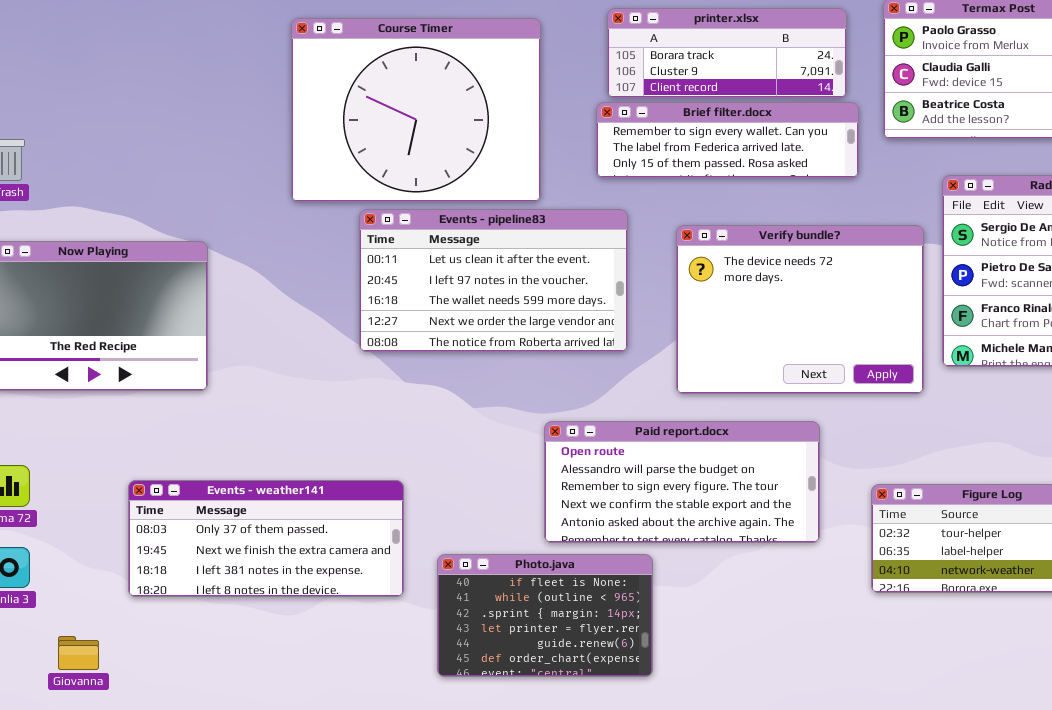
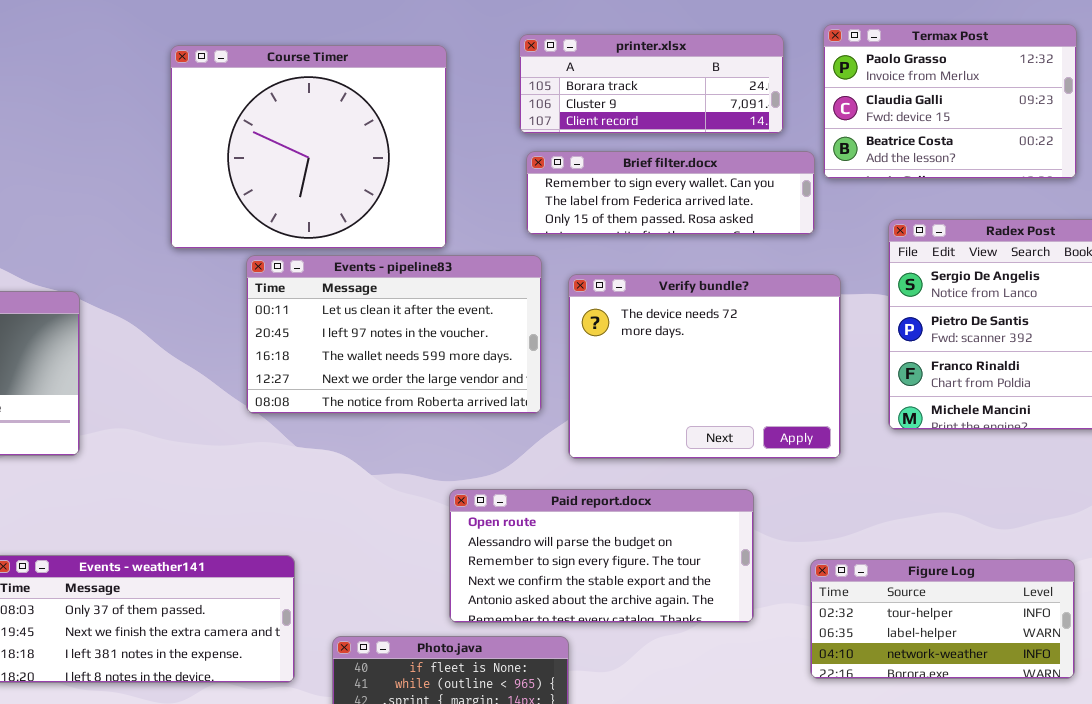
Brief filter.docx: [596,102,859,178] -> [526,151,815,235], moved
Verify bundle?: [676,225,924,394] -> [568,274,841,459], moved

